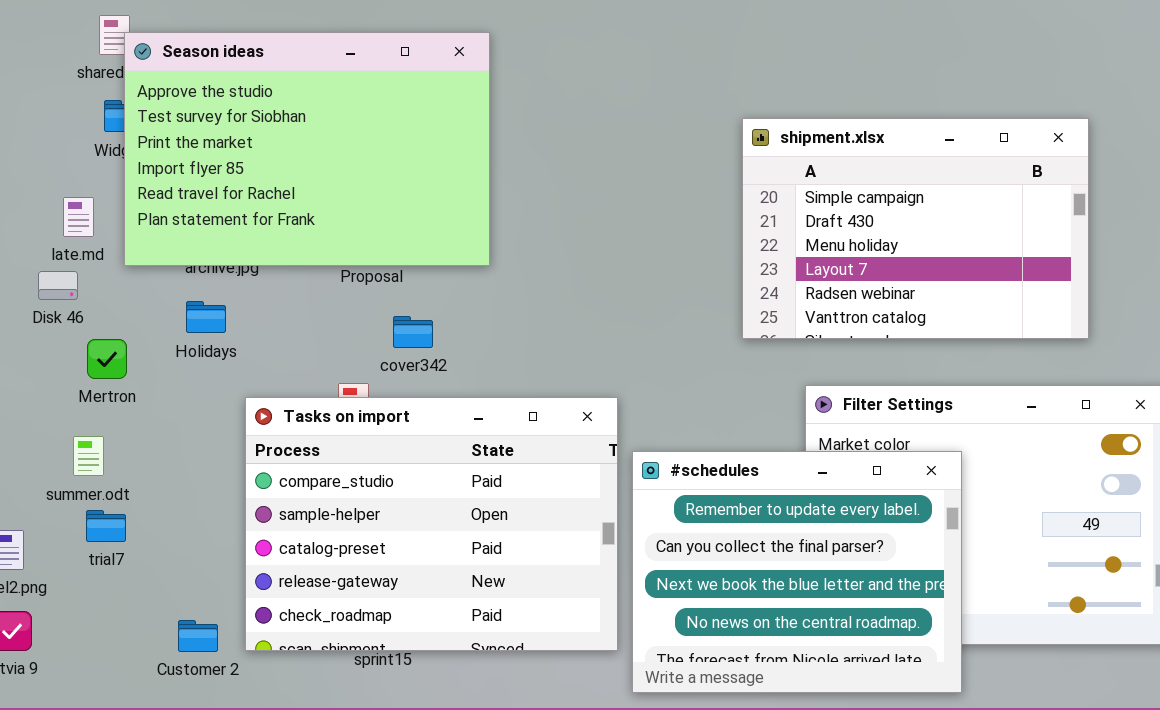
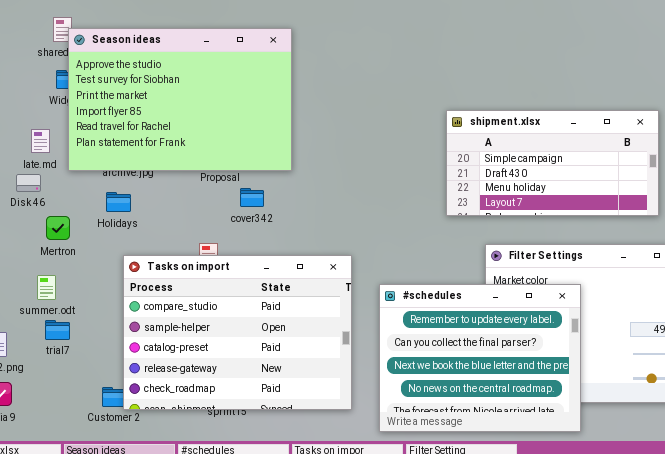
shipment.xlsx: [742,118,1089,339] -> [446,110,659,216], resized
cover342: [393,316,433,348] -> [240,188,264,207], moved
Tasks on import: [245,397,618,651] -> [123,255,352,410], moved

